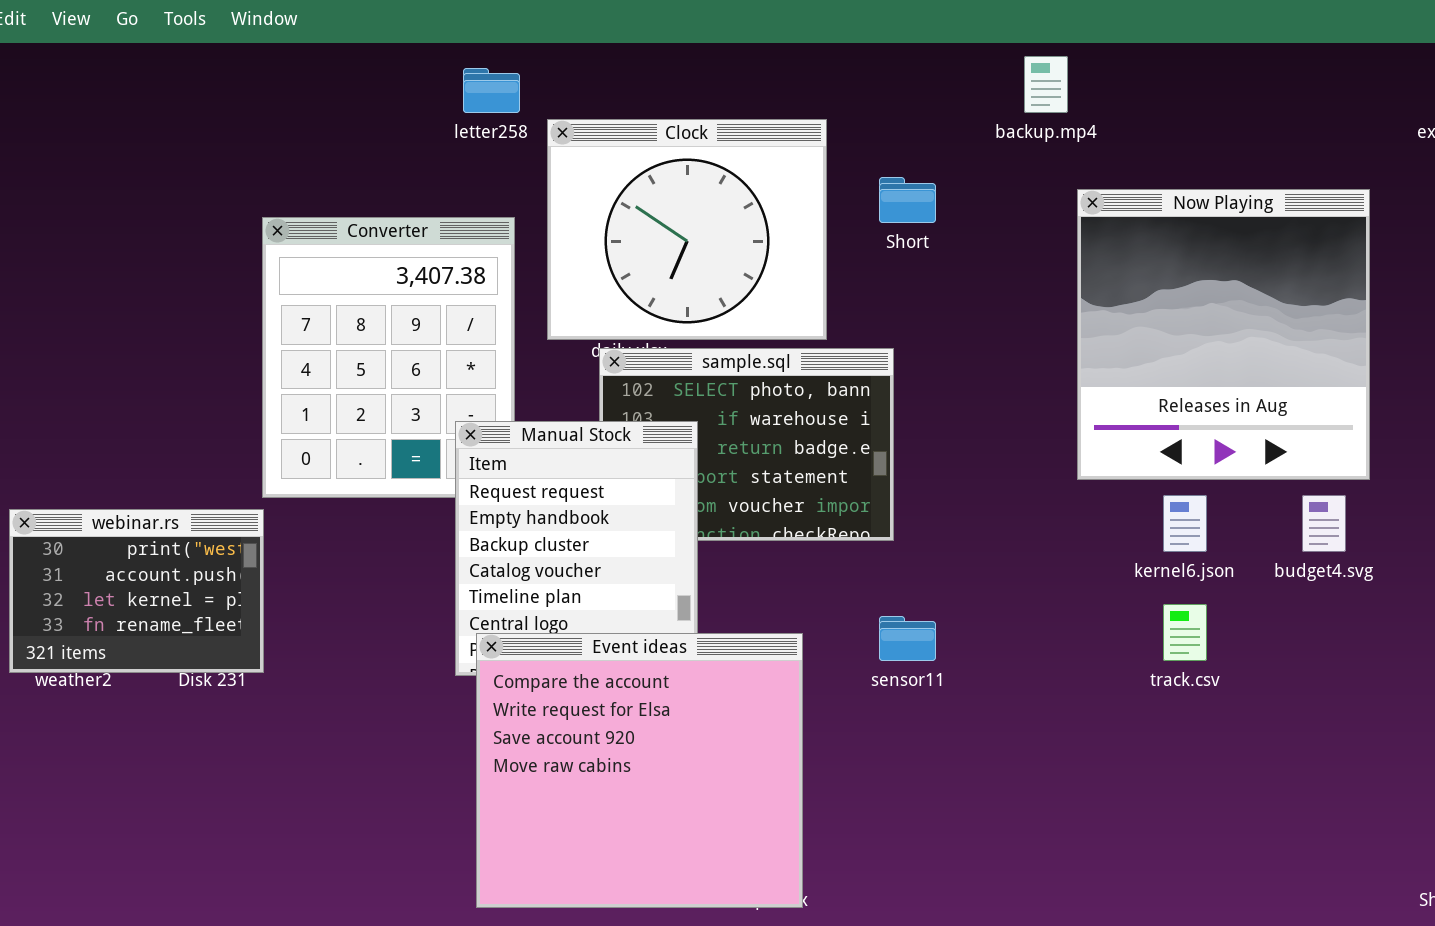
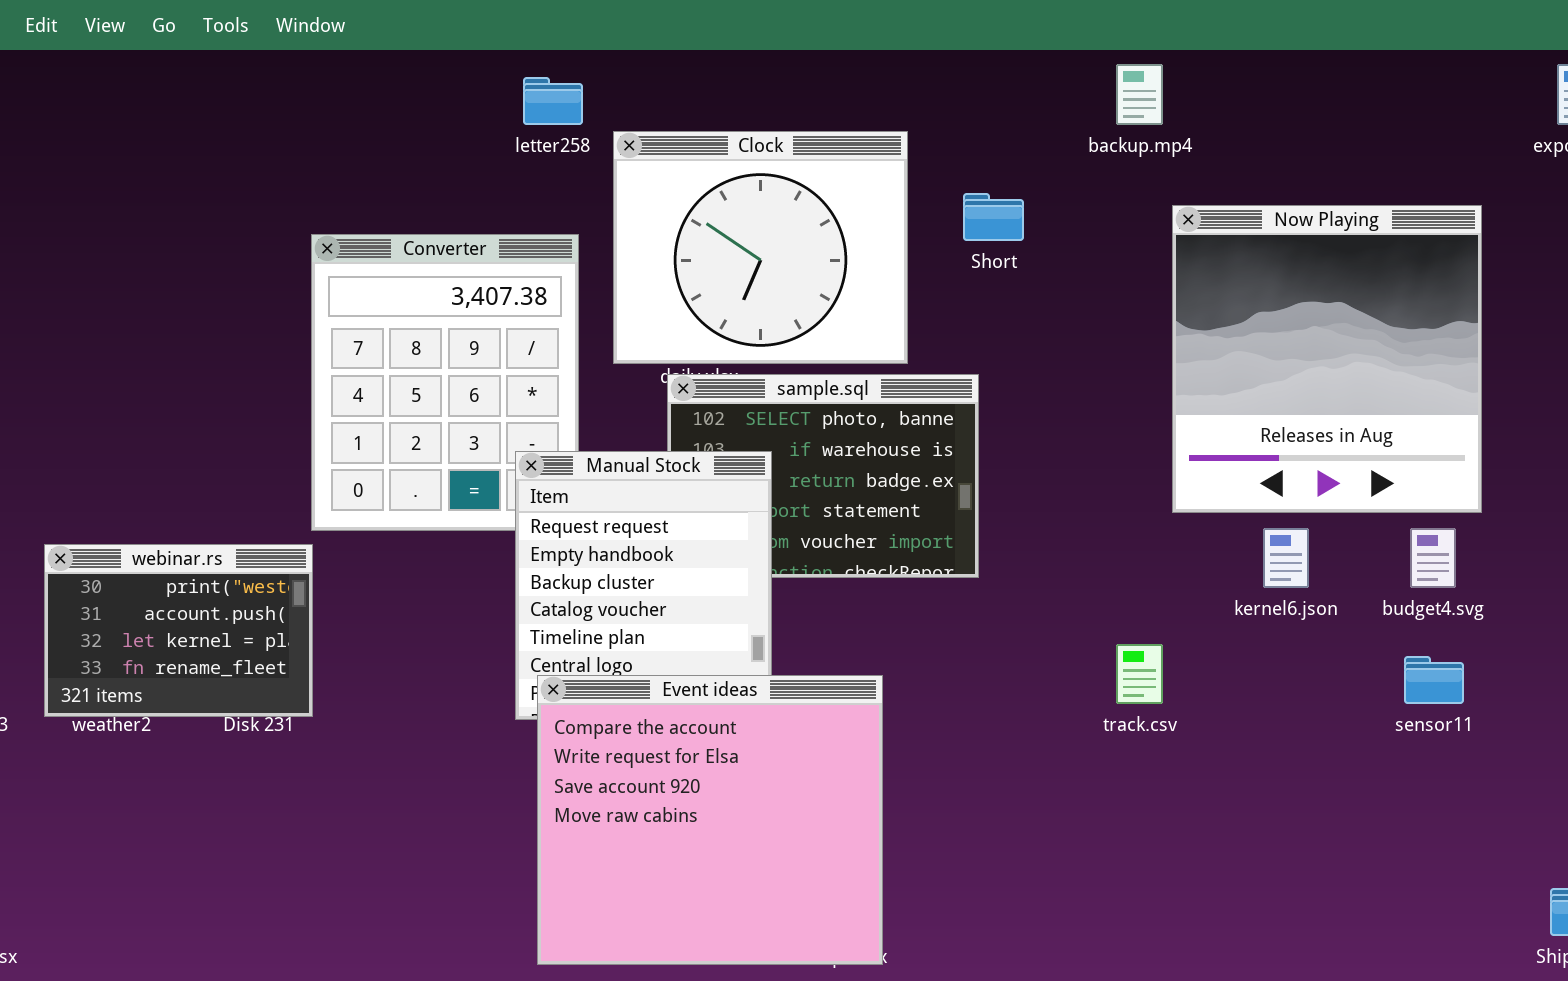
track.csv: [1163,604,1207,661] -> [1116,644,1163,704], moved
sensor11: [879,616,936,661] -> [1404,656,1464,704], moved

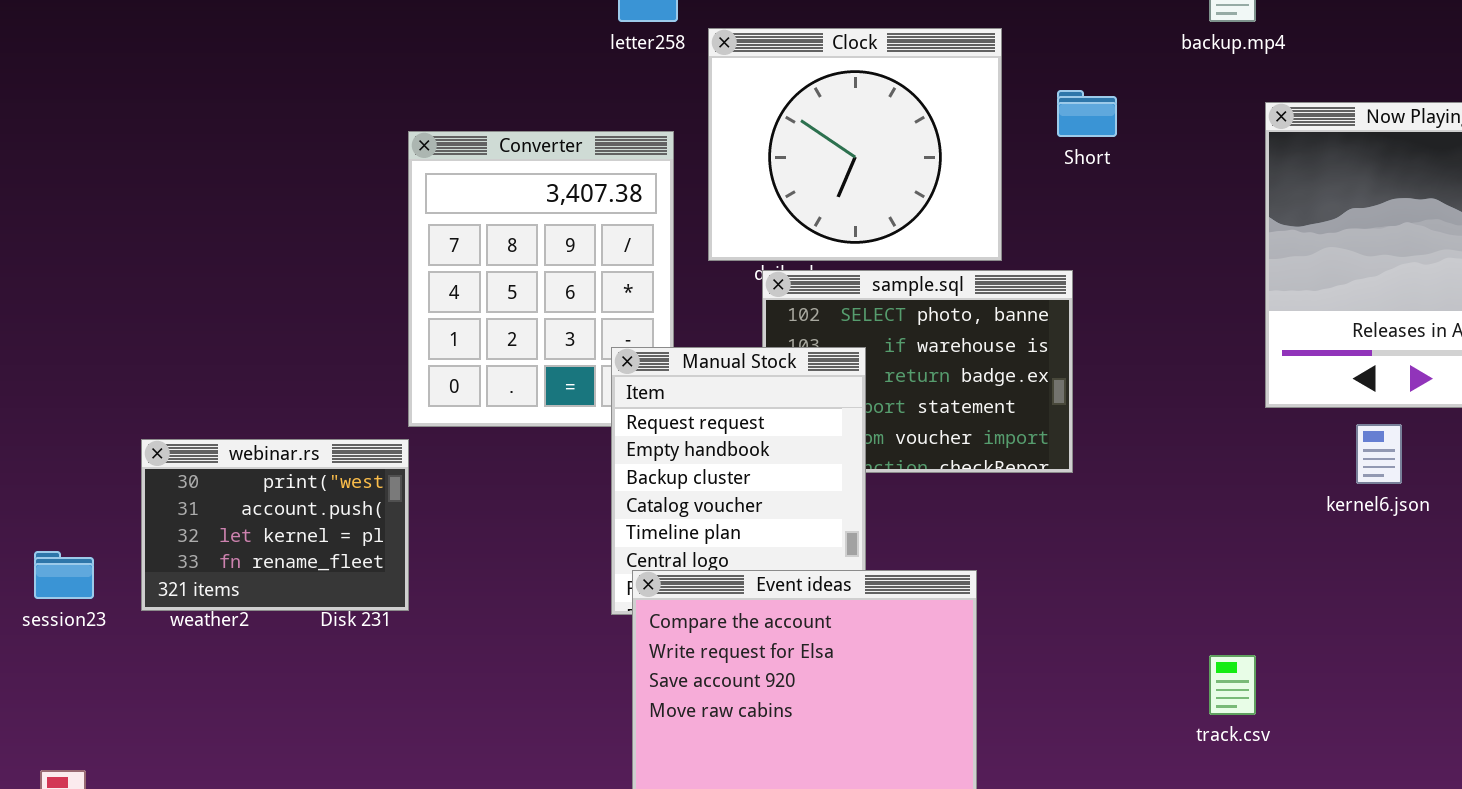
track.csv: [1116,644,1163,704] -> [1209,655,1256,715], moved

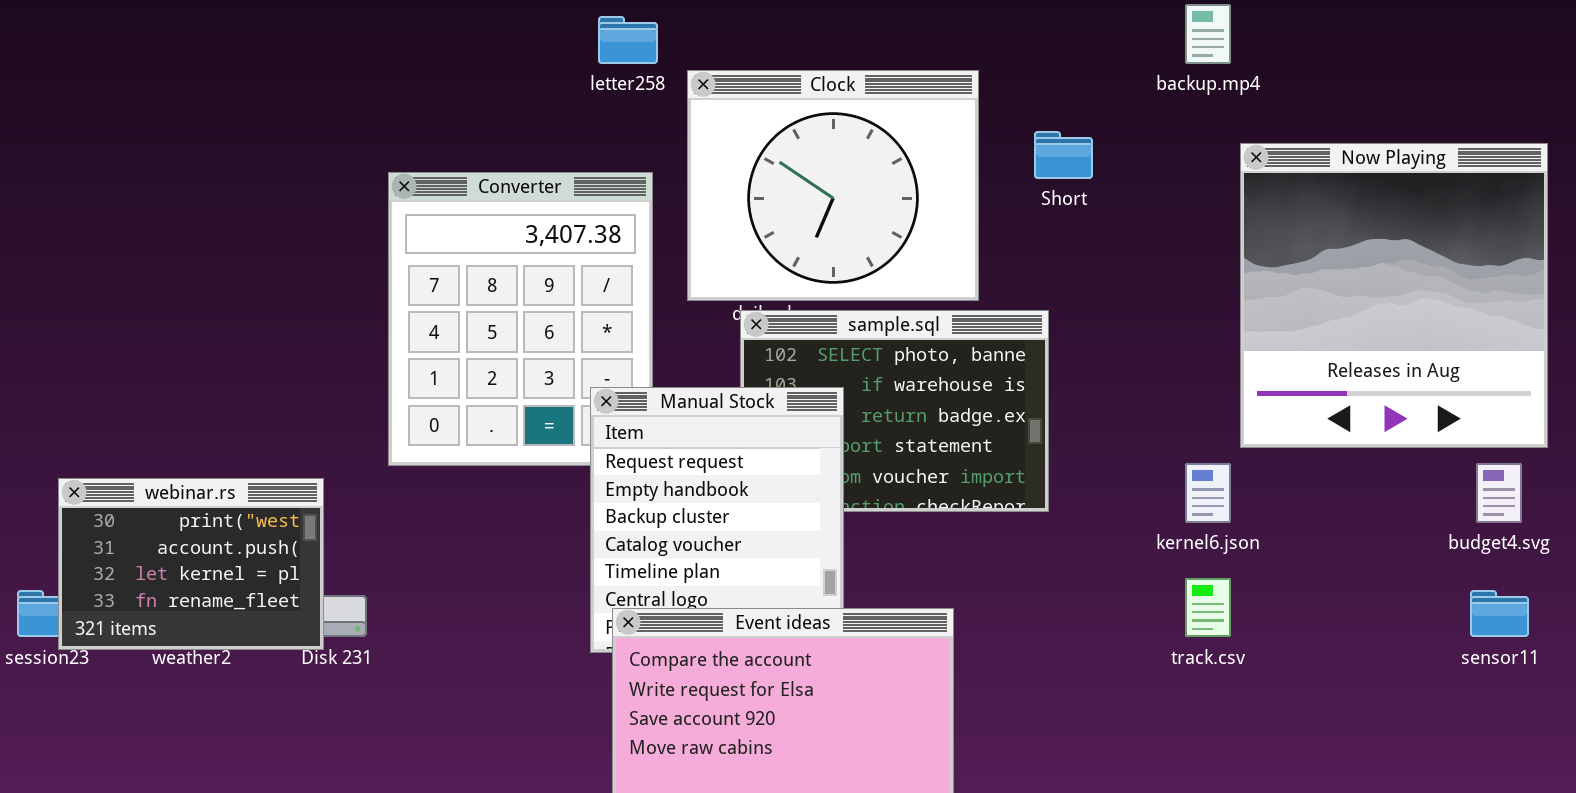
kernel6.json: [1356,424,1402,484] -> [1185,463,1231,523], moved
webinar.rs: [141,439,409,611] -> [58,478,324,650], moved
track.csv: [1209,655,1256,715] -> [1185,578,1231,637], moved

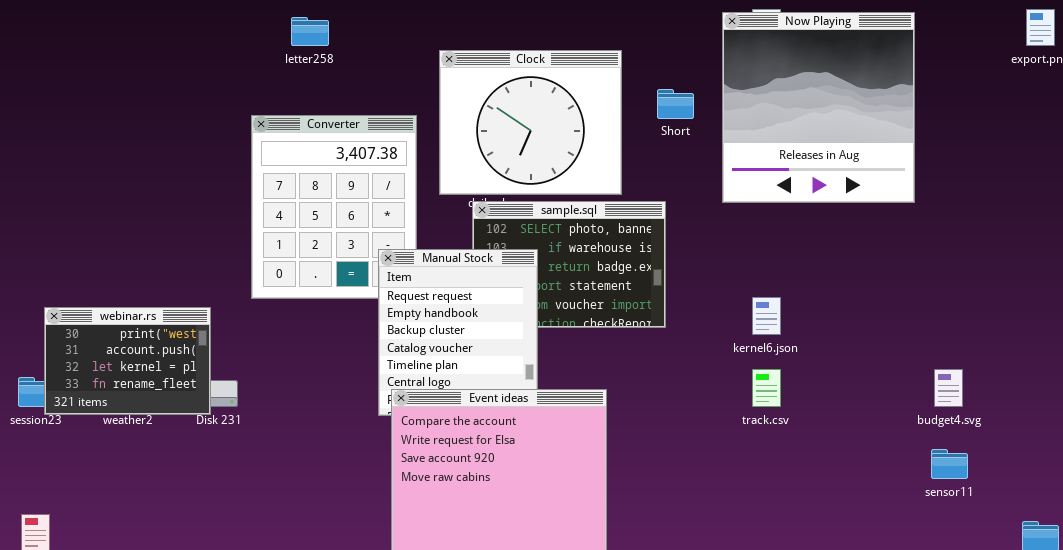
letter258: [598,16,658,64] -> [291,17,329,46], moved
Now Playing: [1240,143,1548,448] -> [722,12,915,203], moved
budget4.svg: [1476,463,1522,523] -> [934,369,963,407], moved
sensor11: [1470,590,1529,637] -> [931,449,968,479], moved

